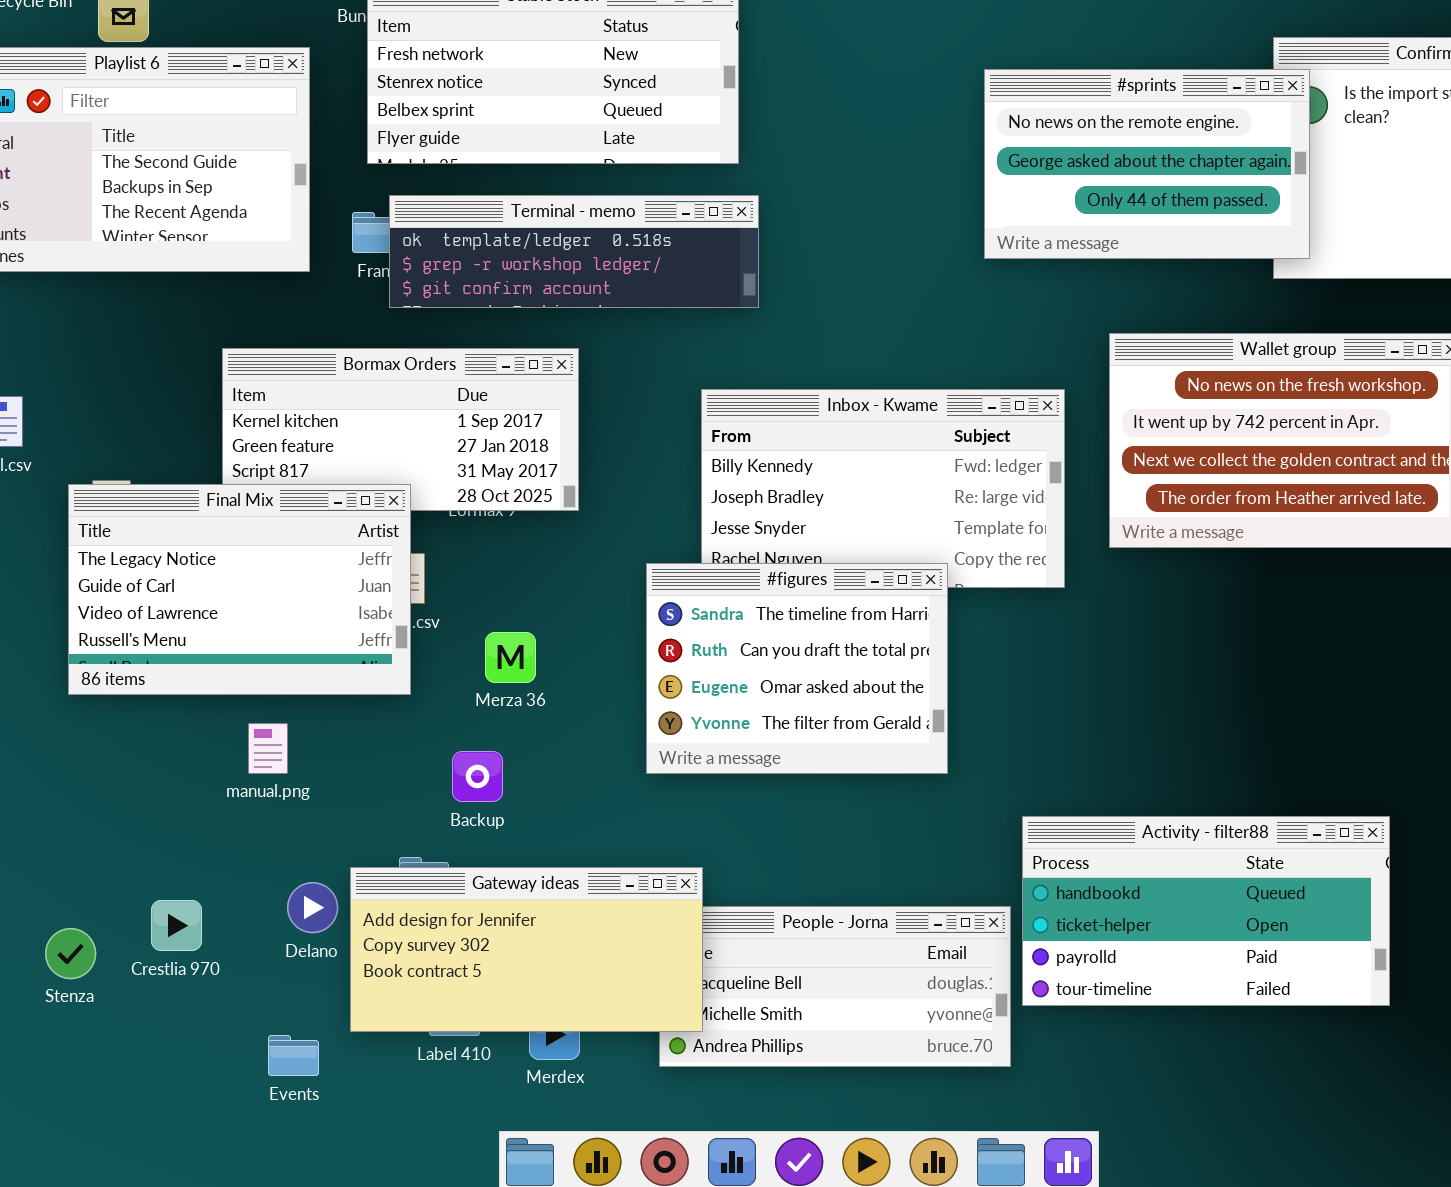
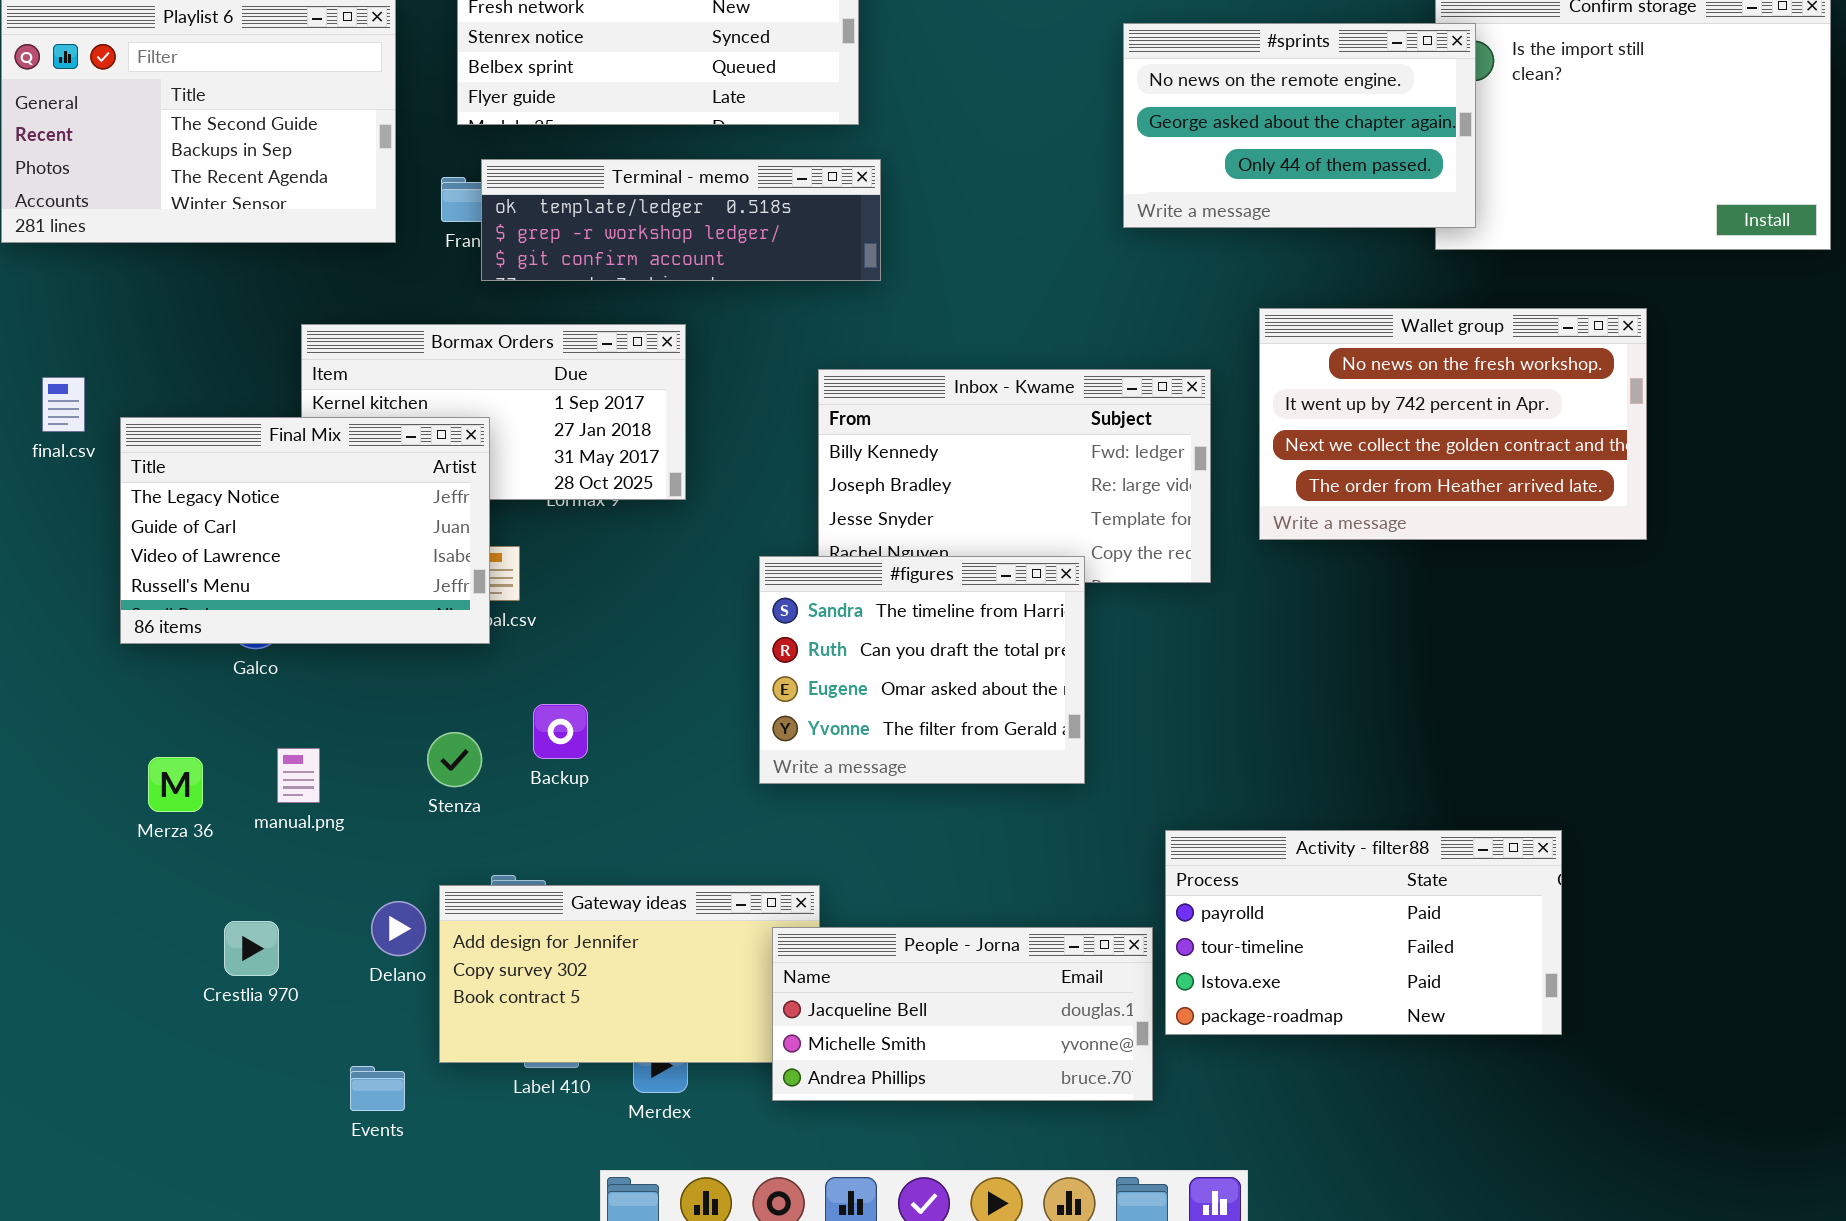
Final Mix: [68,484,411,695] -> [120,417,490,644], moved
Merza 36: [485,632,536,683] -> [148,757,203,812], moved
manual.png: [248,723,288,774] -> [277,748,320,803], moved
Backup: [452,751,503,802] -> [533,704,588,759], moved
Activity - filter88: [1022,816,1390,1006] -> [1165,830,1562,1035], scrolled down 2 rows
People - Jorna: [659,906,1011,1067] -> [772,927,1153,1101], raised
Stenza: [45,928,96,979] -> [427,732,482,787], moved

